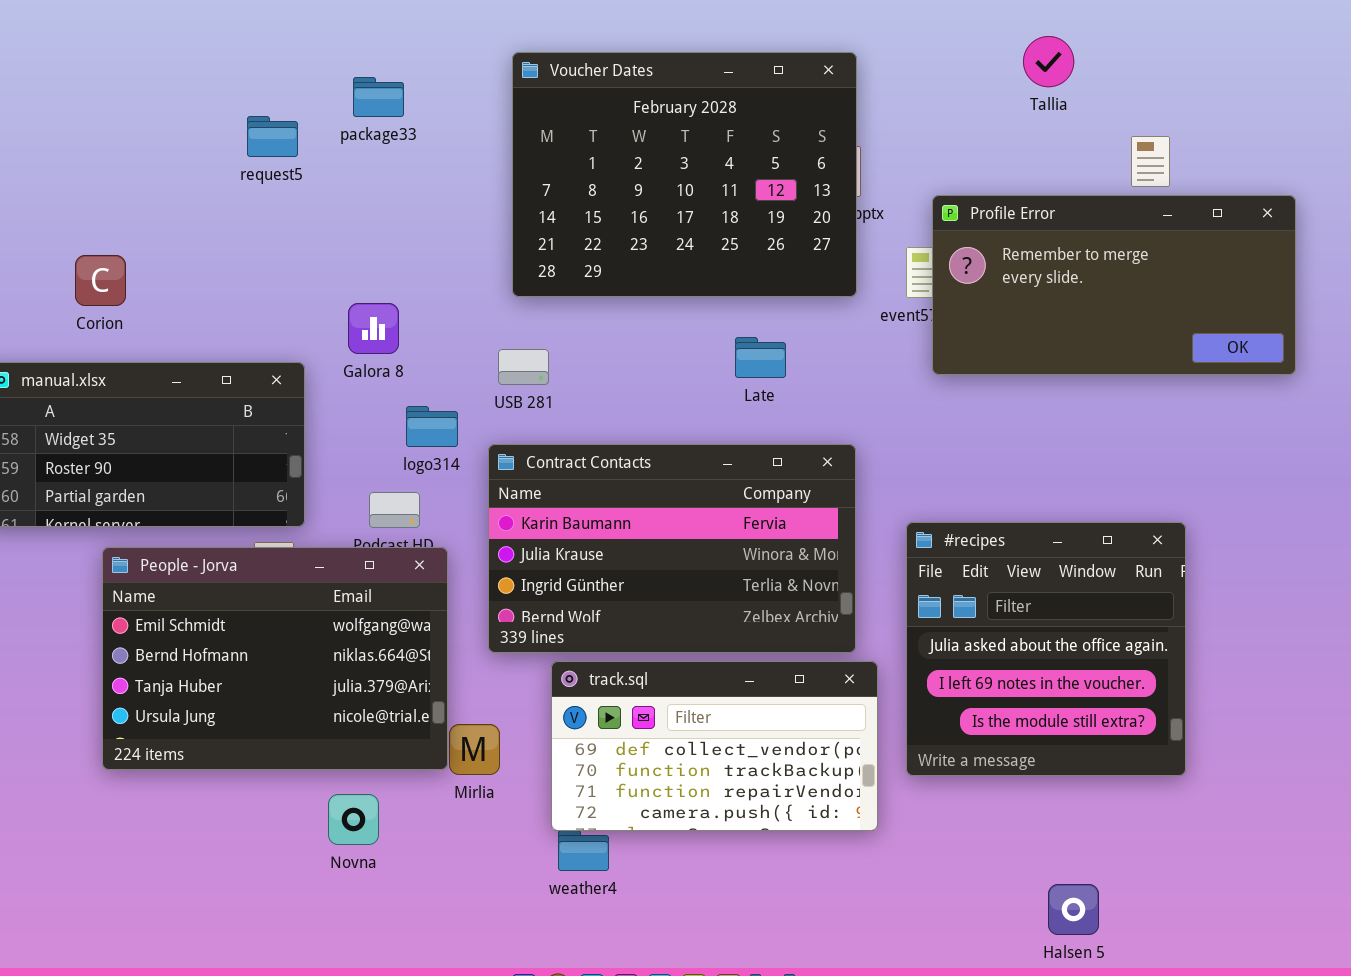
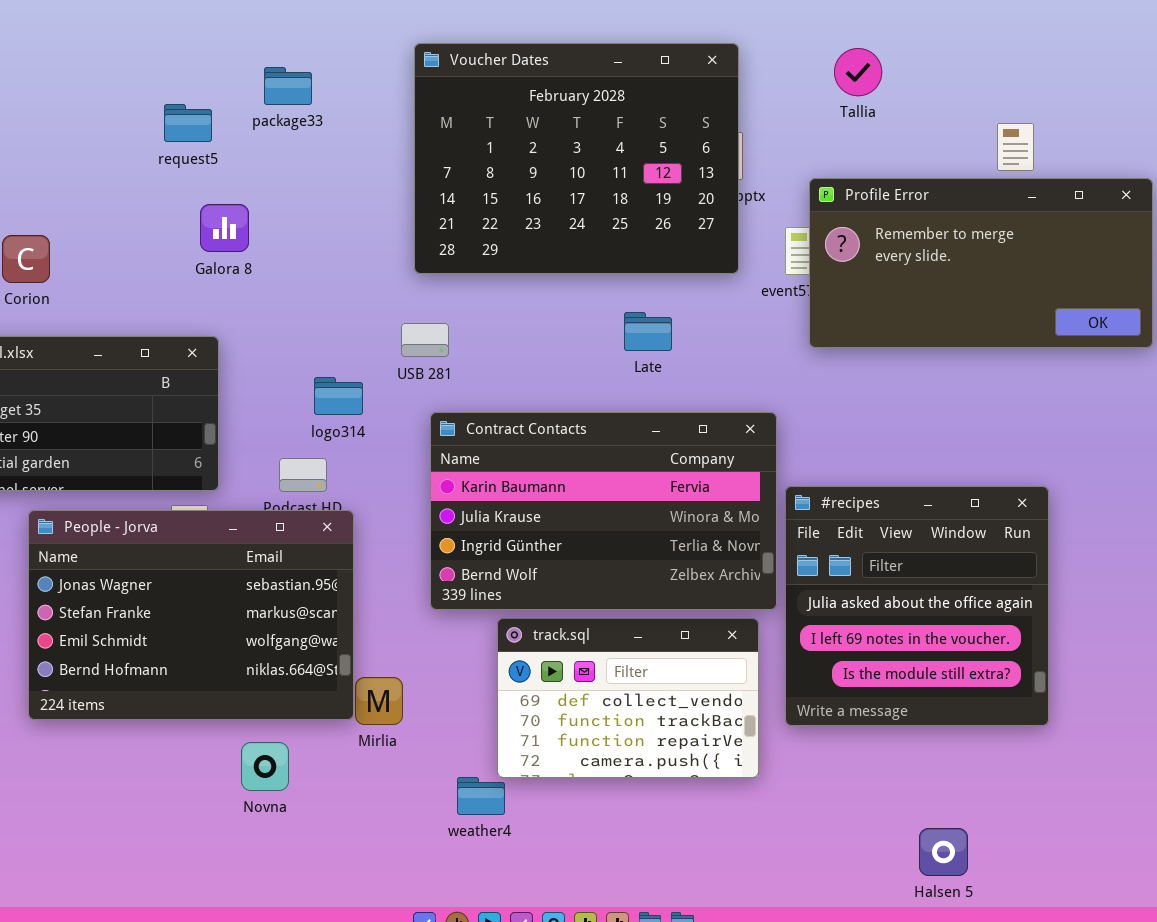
Tallia: [1023,36,1074,87] -> [834,48,882,96], moved
Galora 8: [348,303,399,354] -> [200,204,249,252], moved
Contract Contacts: [488,444,856,653] -> [430,412,777,610], moved
People - Jorva: [102,547,448,770] -> [28,510,354,720], scrolled up 2 rows
track.sql: [551,661,878,831] -> [497,618,759,778], resized

